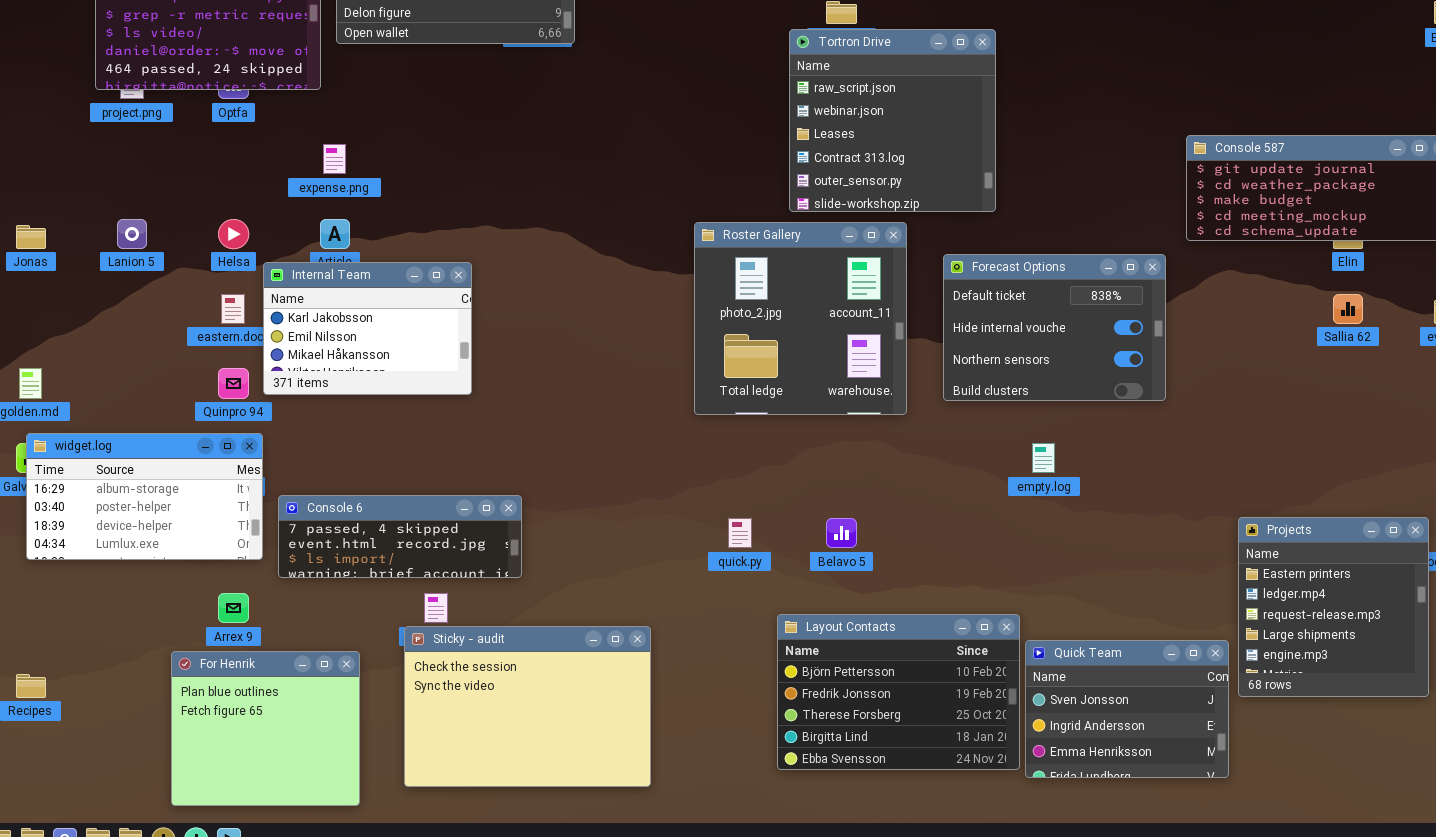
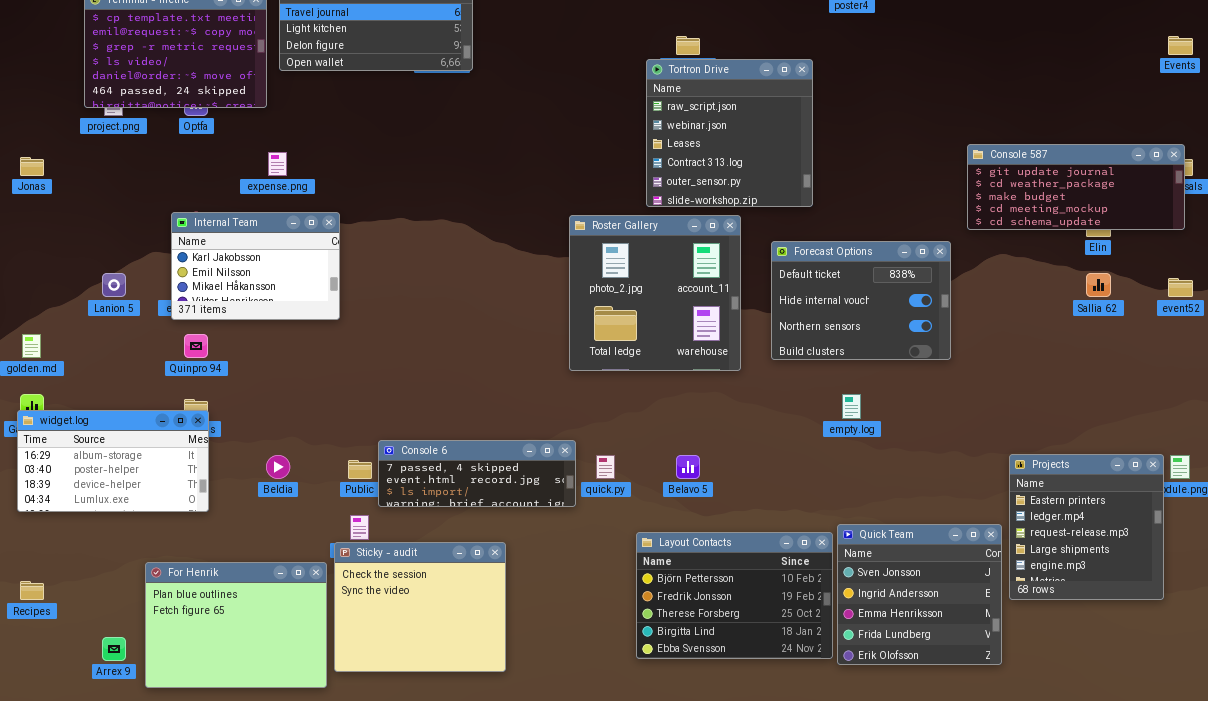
Lanion 5: [117,219,147,249] -> [102,273,126,297], moved
Jonas: [16,225,46,249] -> [20,157,44,176], moved
Internal Team: [263,262,472,395] -> [171,212,340,320], moved
widget.log: [26,433,263,560] -> [17,410,209,512], moved
Console 6: [278,495,522,578] -> [378,440,576,507], moved
Arrex 9: [218,593,249,623] -> [102,637,126,661], moved
Sticky - audit: [404,626,651,787] -> [334,542,506,672], resized
Quick Team: [1025,640,1229,778] -> [837,524,1002,665], resized
For Henrik: [171,651,360,806] -> [145,562,327,688], resized

